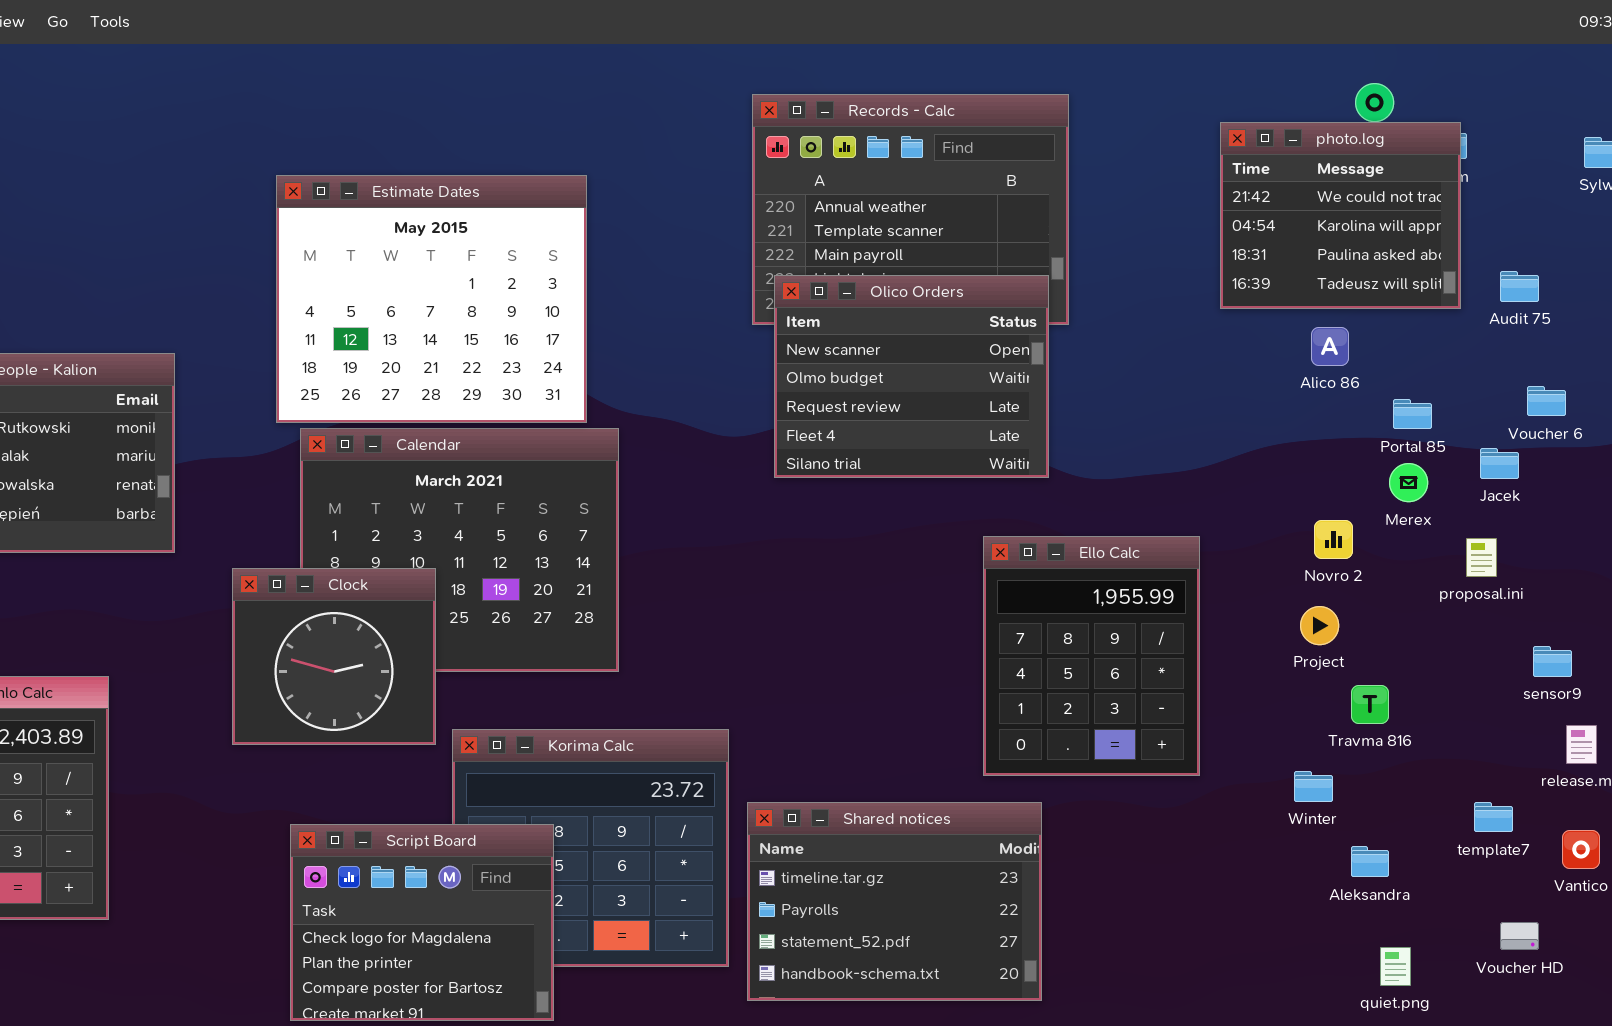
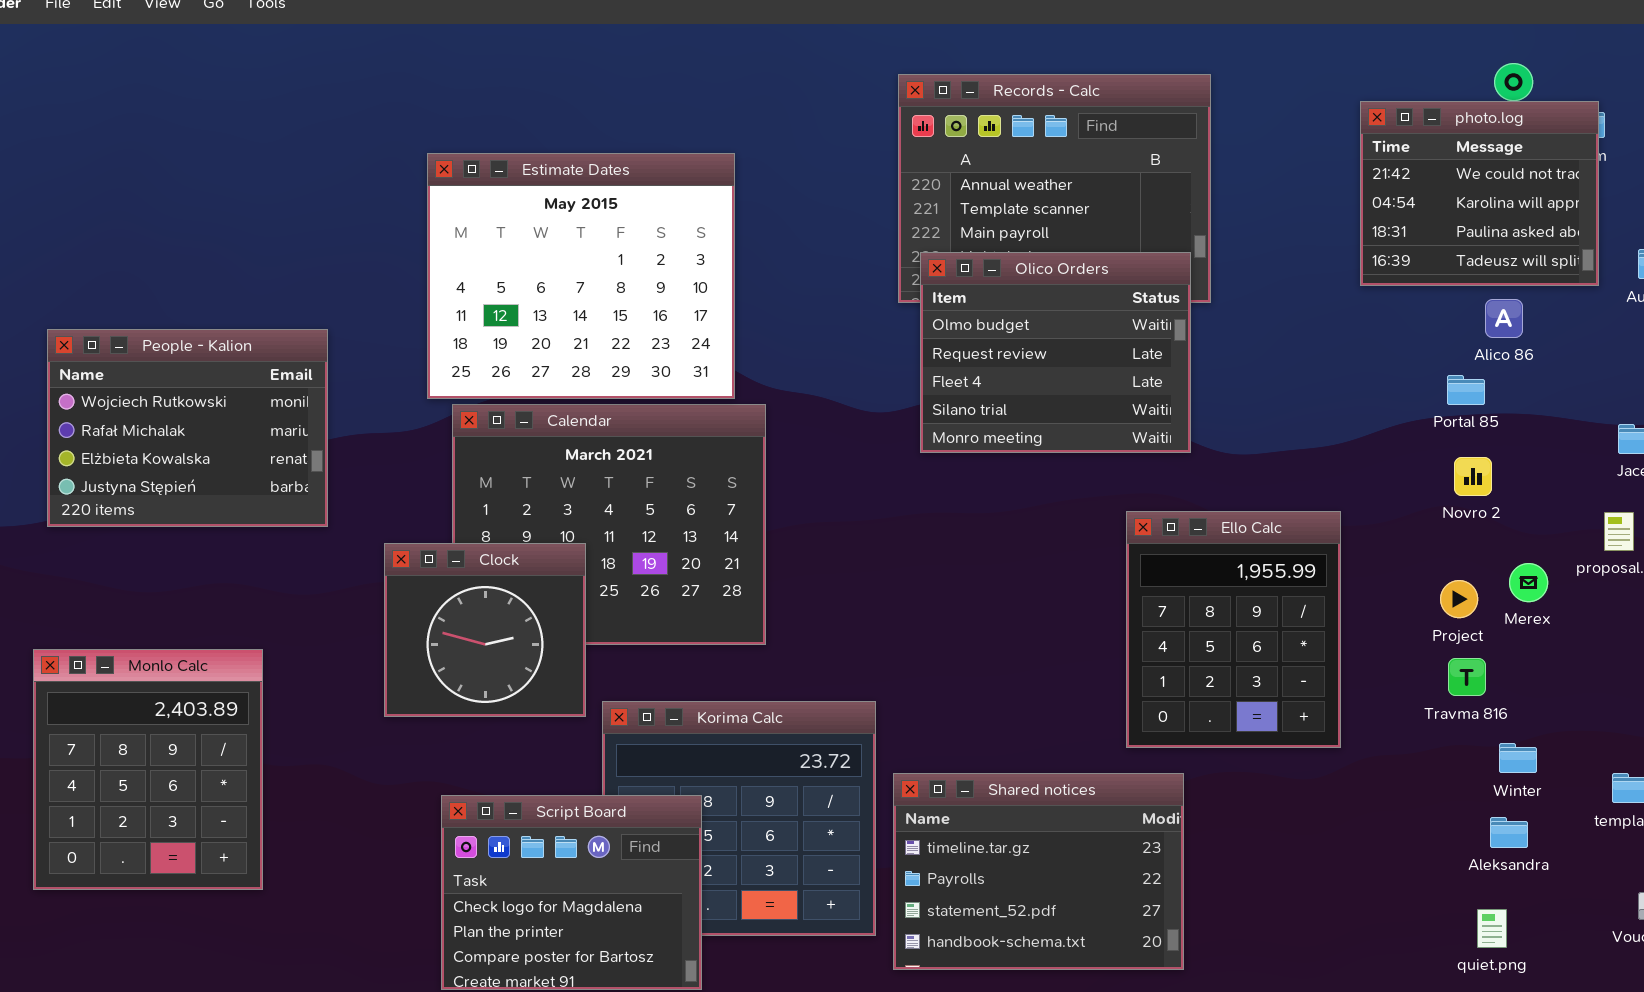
Olico Orders: [774,275,1049,478] -> [920,252,1191,453], scrolled down 1 row
Alico 86: [1311,327,1349,366] -> [1485,299,1523,338], moved
Portal 85: [1393,399,1432,429] -> [1447,375,1485,405], moved
Merex: [1389,463,1428,502] -> [1509,563,1548,602], moved
Novro 2: [1314,520,1353,559] -> [1454,457,1492,496], moved
Travma 816: [1351,685,1389,724] -> [1448,658,1486,696], moved
Winter: [1294,771,1333,802] -> [1499,743,1537,773], moved
quiet.png: [1380,947,1411,986] -> [1477,909,1507,948], moved

